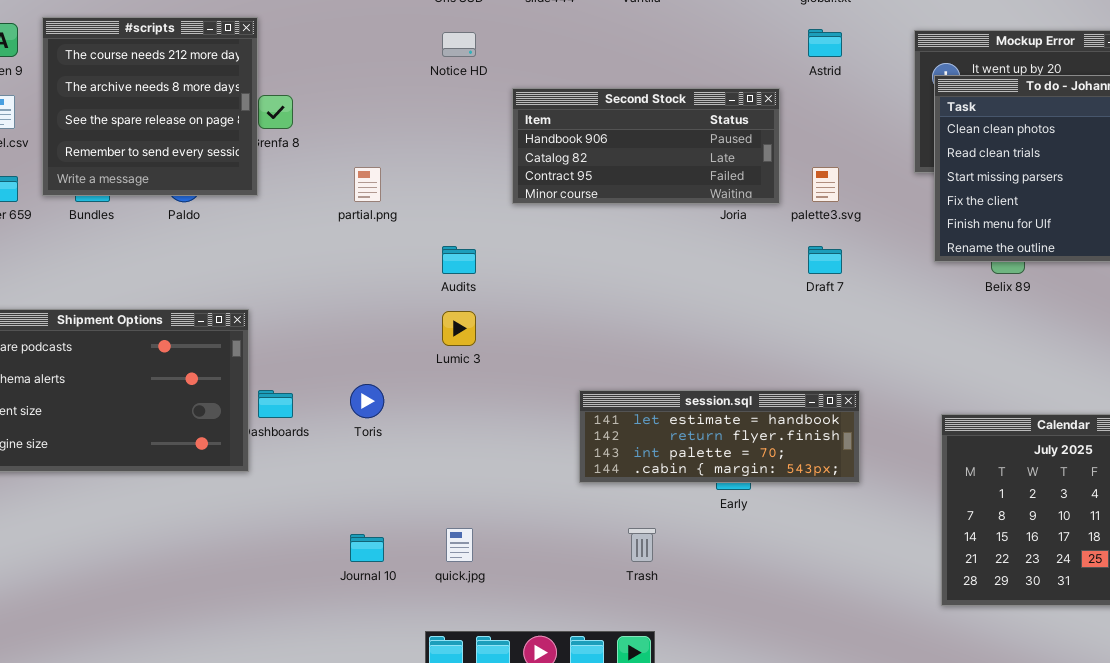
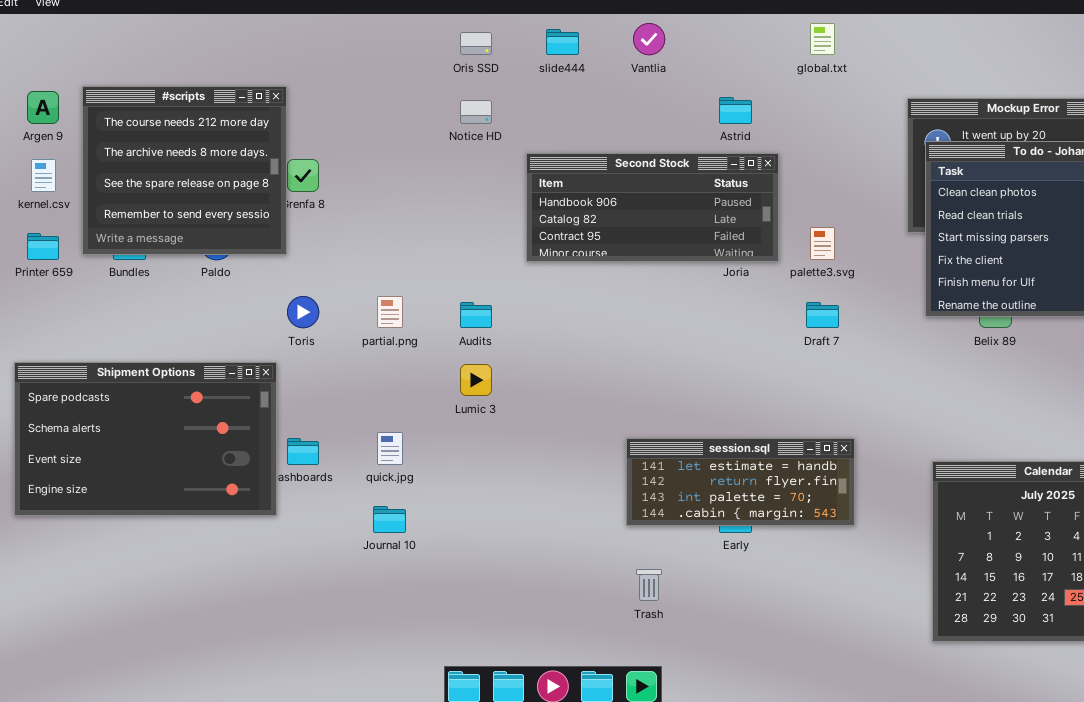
Astrid: [808,29,842,57] -> [719,97,752,124], moved
partial.png: [354,167,381,202] -> [377,296,403,328], moved
Toris: [350,384,384,418] -> [287,296,319,328], moved
session.sql: [579,390,860,483] -> [626,438,855,526], resized
quick.jpg: [446,528,473,562] -> [377,432,403,465], moved
Journal 10: [350,534,384,562] -> [373,506,406,533], moved

